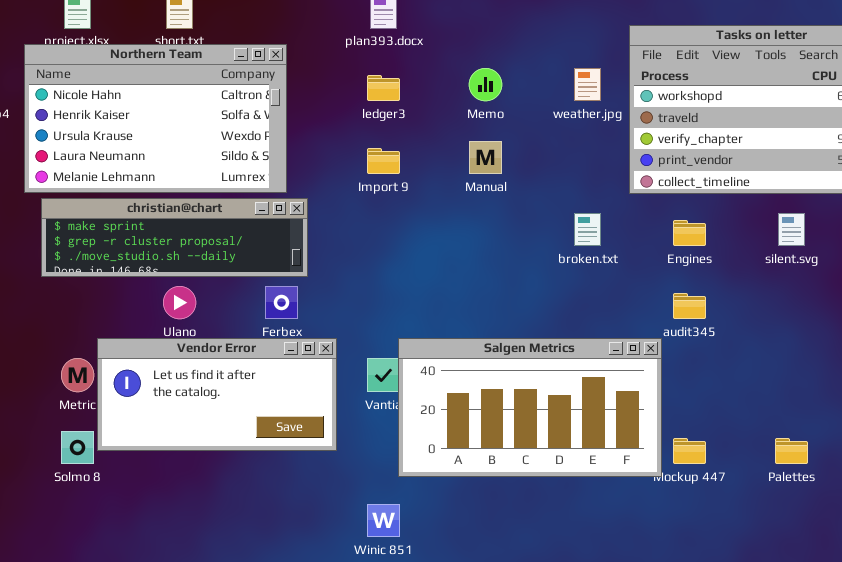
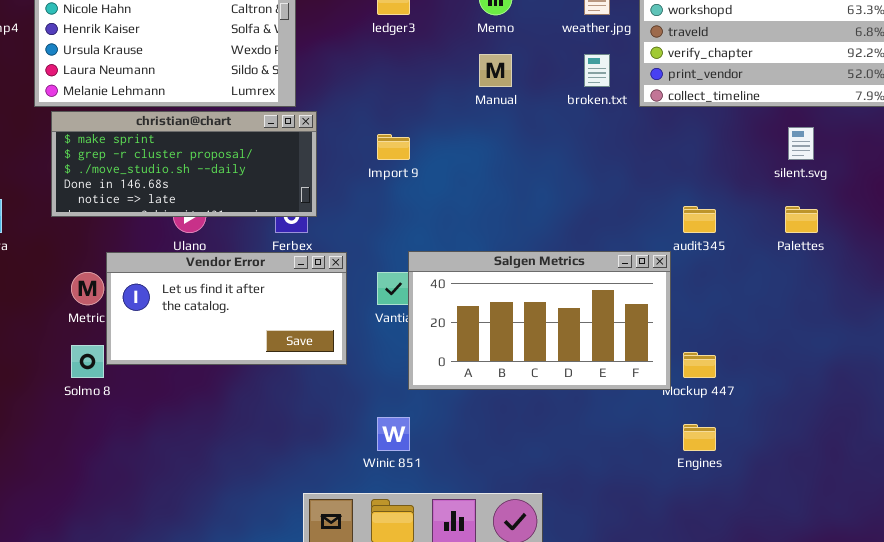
Import 9: [367,148,400,174] -> [377,134,410,160], moved
christian@chart: [41,198,308,277] -> [51,111,317,217], resized
broken.txt: [574,213,601,246] -> [584,54,610,87], moved
Engines: [673,220,706,246] -> [683,424,716,451], moved
Palettes: [775,438,808,464] -> [785,206,818,233], moved

